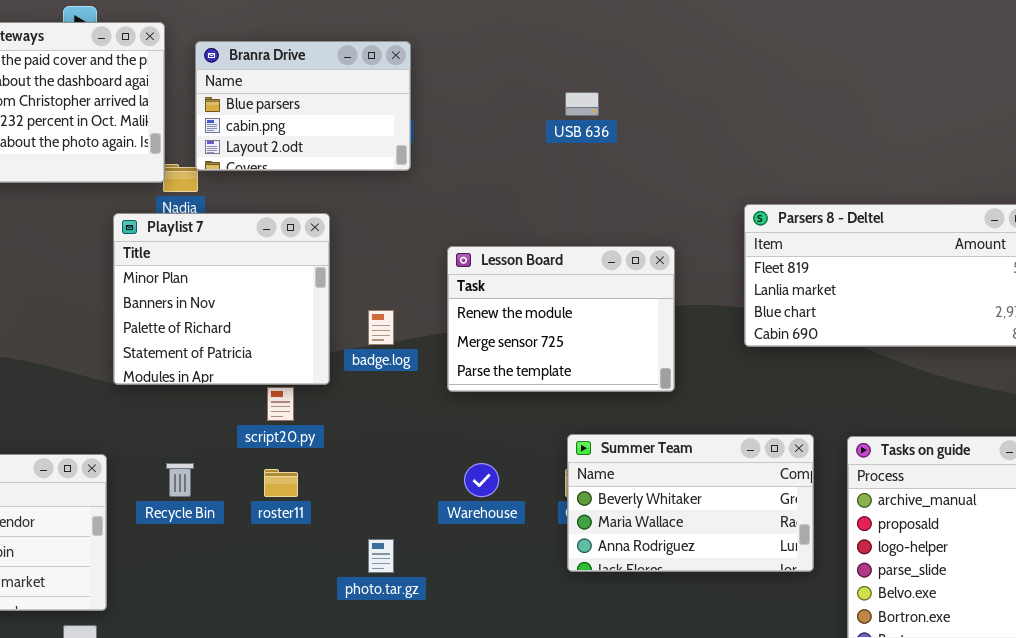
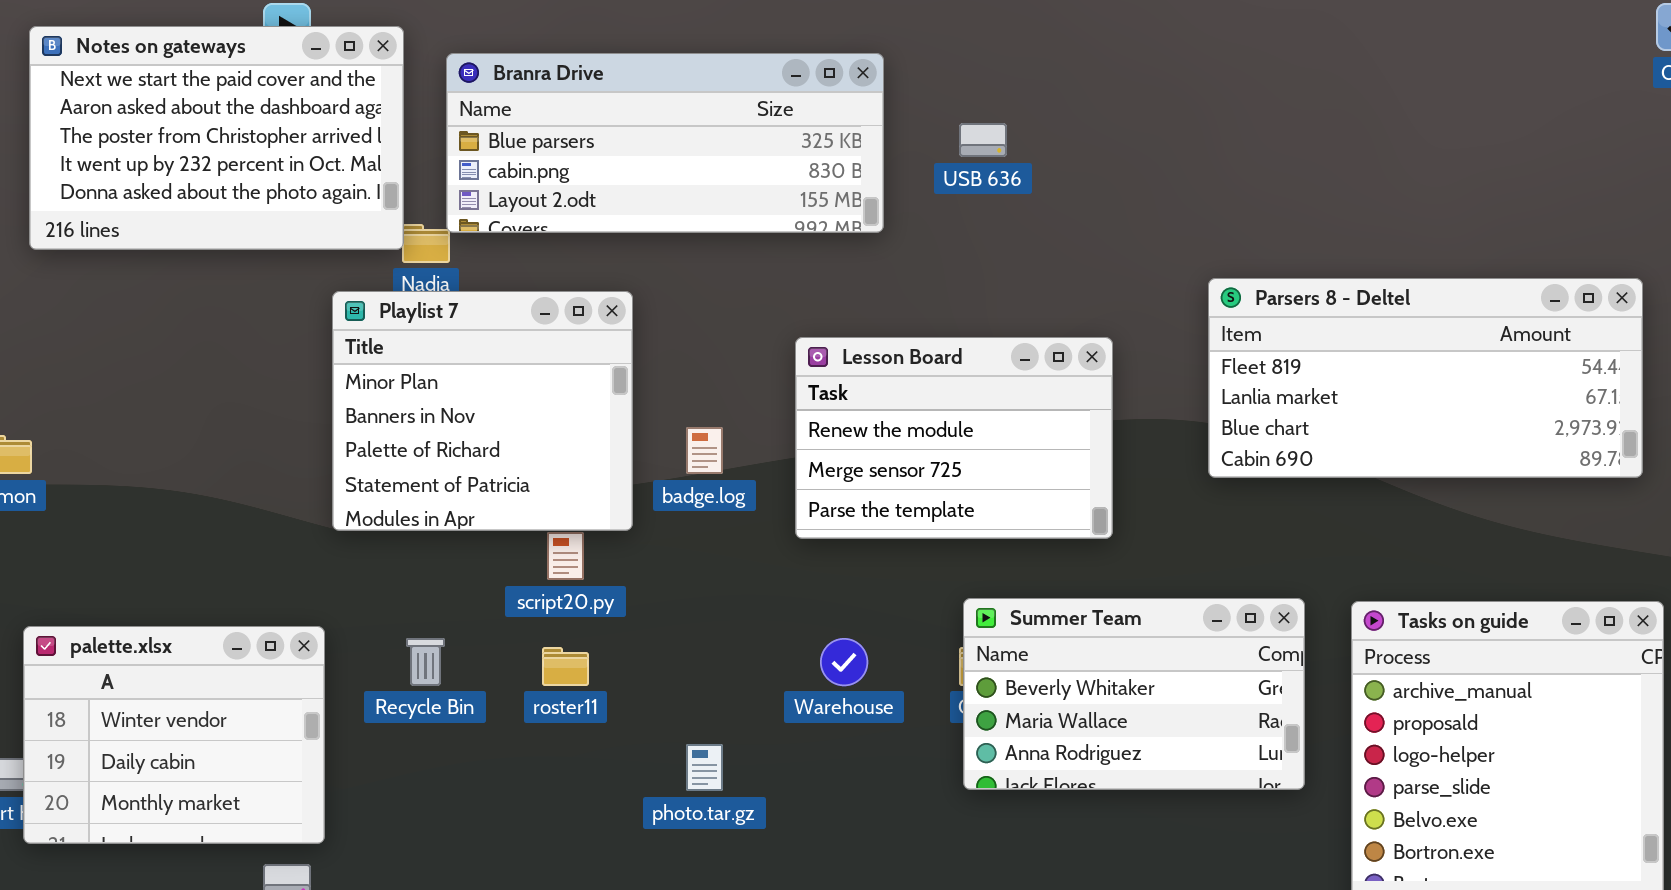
Branra Drive: [195,41,411,171] -> [446,53,884,233], resized

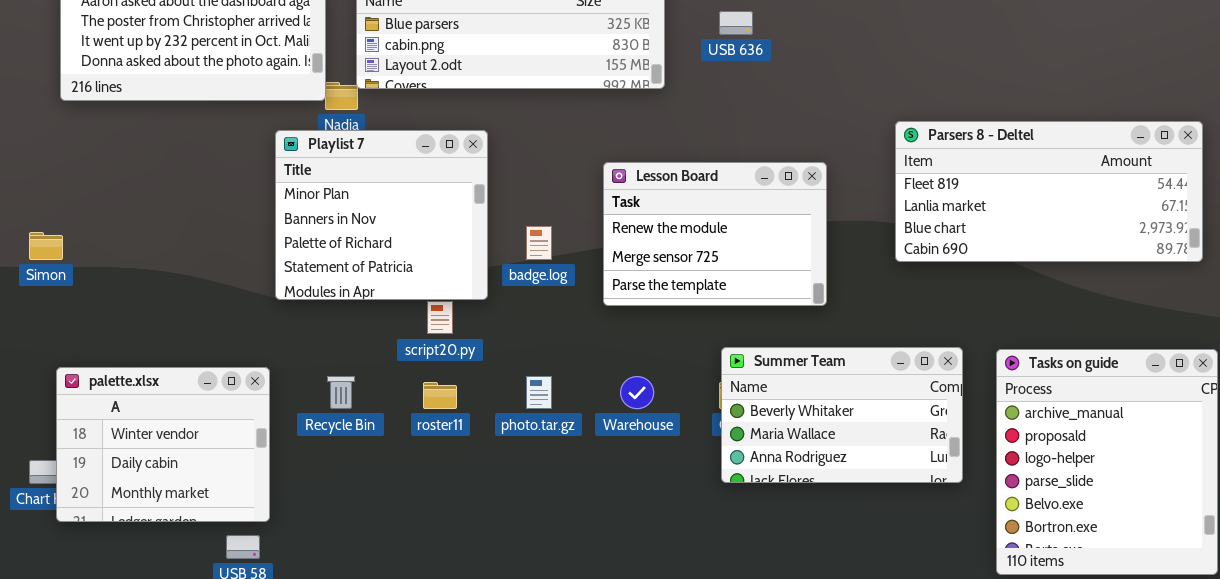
photo.tar.gz: [686,744,723,791] -> [526,376,552,409], moved

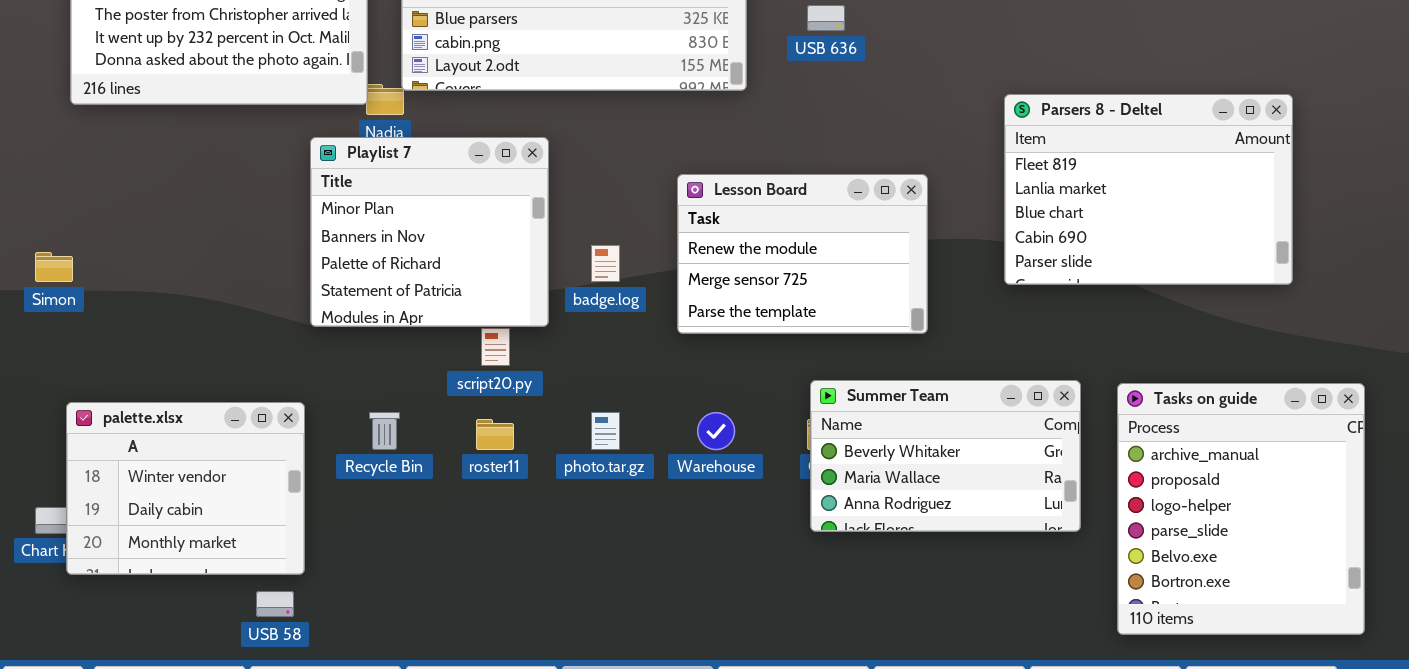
Parsers 8 - Deltel: [895,121,1203,262] -> [1004,94,1293,285], resized

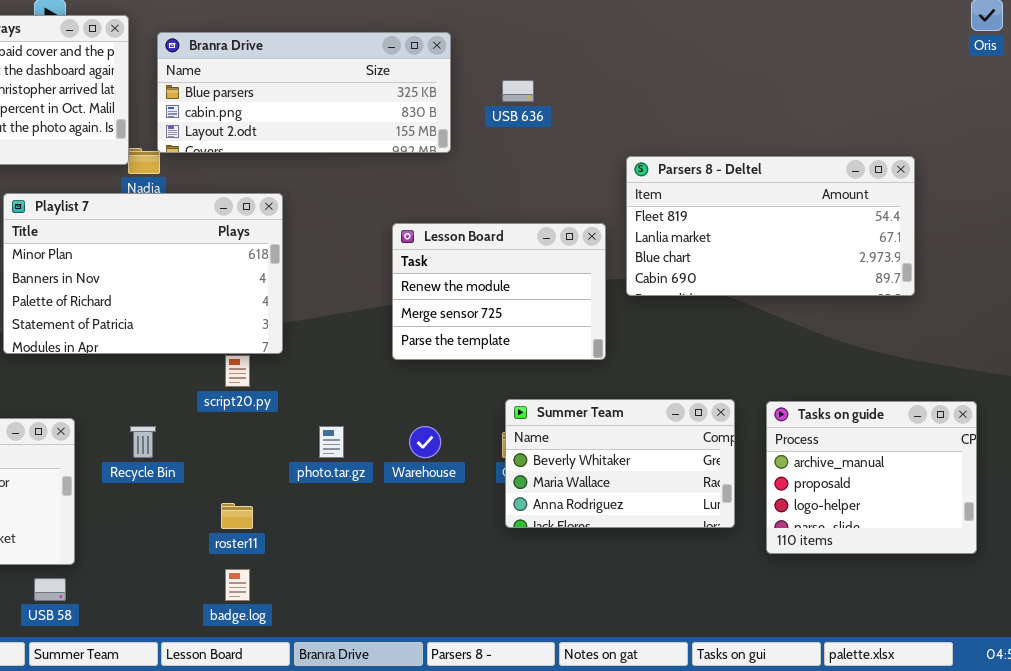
Parsers 8 - Deltel: [1004,94,1293,285] -> [626,156,915,296], resized
Playlist 7: [310,137,549,327] -> [3,193,283,354], resized
badge.log: [591,245,620,282] -> [225,569,250,601], moved
Tasks on guide: [1117,383,1365,635] -> [766,401,977,554], resized
roster11: [476,419,514,450] -> [221,503,253,529], moved

